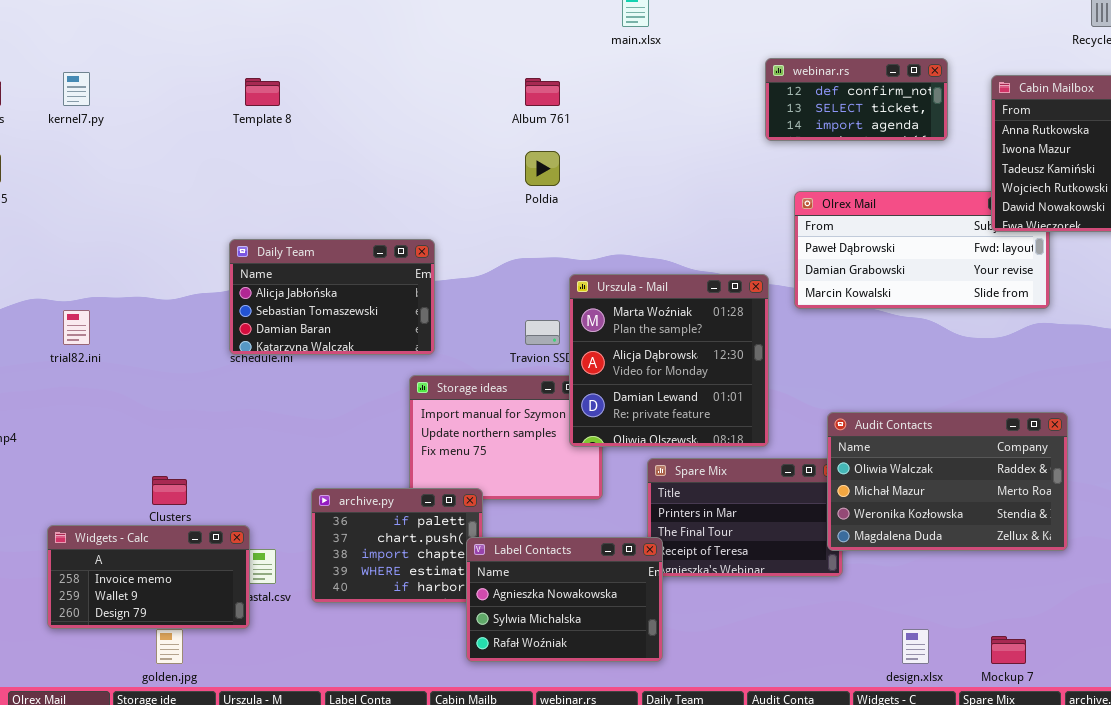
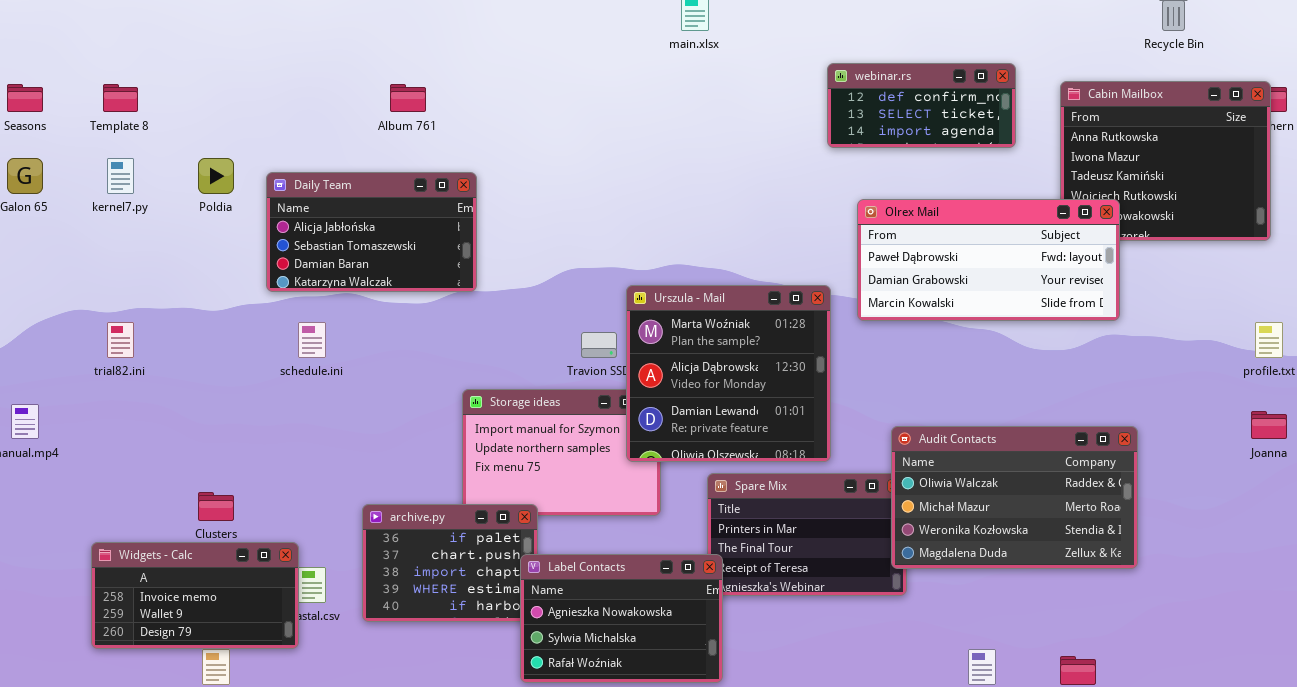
kernel7.py: [63,72,90,106] -> [107,158,134,194], moved
Template 8: [245,78,280,106] -> [103,84,138,112], moved
Album 761: [525,78,560,106] -> [390,84,426,112], moved
Poldia: [525,151,560,186] -> [198,158,234,194], moved
Olrex Mail: [794,191,1050,309] -> [857,199,1120,321], raised
Daily Team: [229,239,435,355] -> [266,172,477,292], moved

